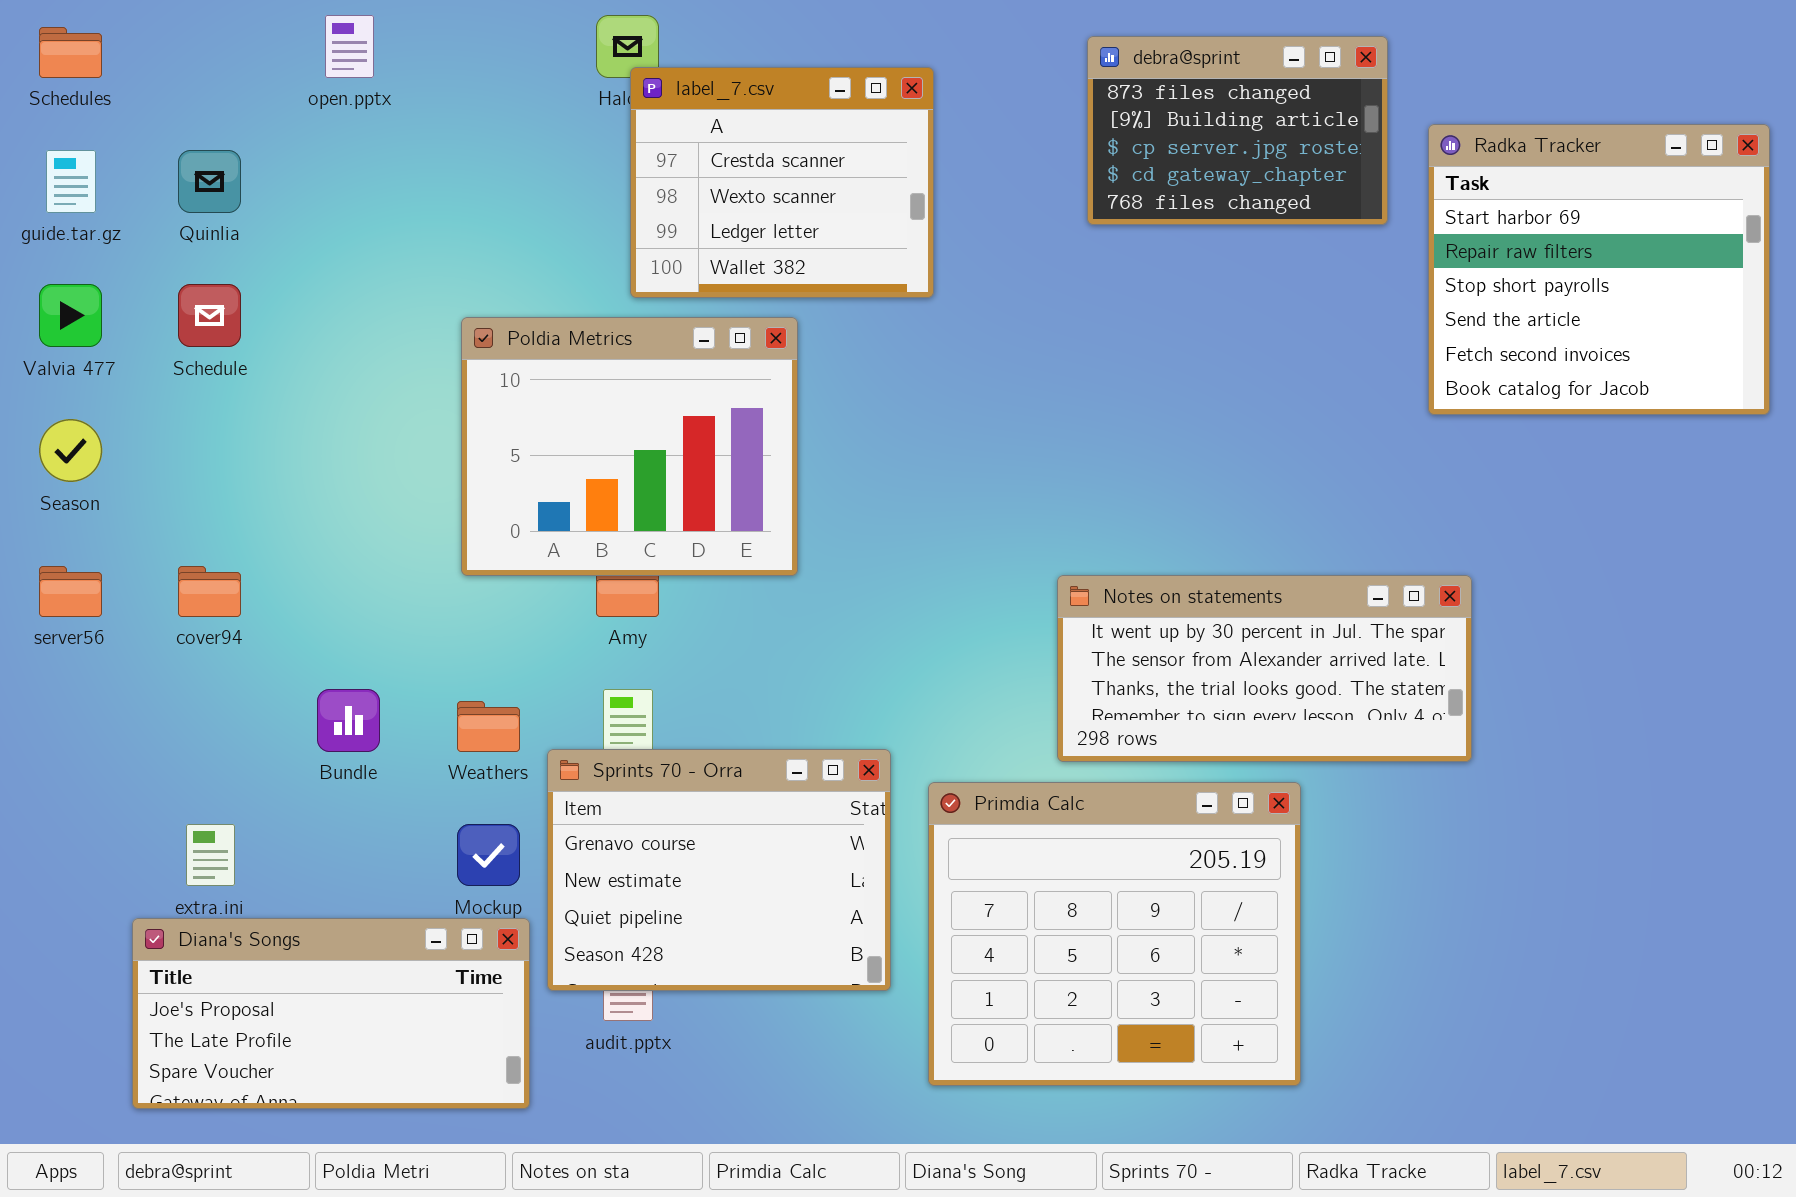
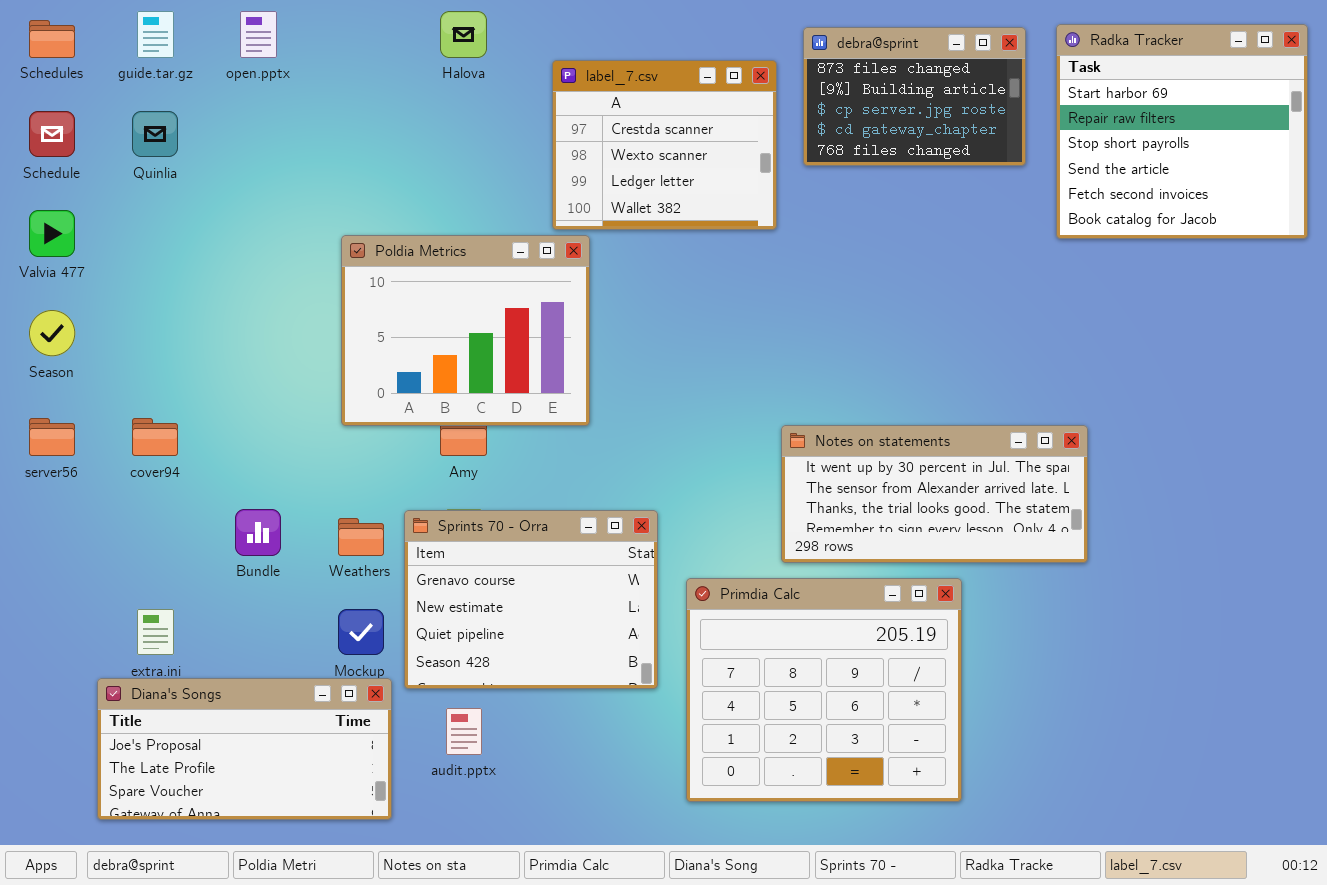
label_7.csv: [630,67,934,298] -> [552,60,777,230], moved
Radka Tracker: [1428,124,1770,415] -> [1056,24,1308,239], moved
guide.tar.gz: [46,150,96,213] -> [137,11,174,58], moved
Schedule: [178,284,241,347] -> [29,111,75,157], moved
Sprints 70 - Orra: [547,749,891,991] -> [404,510,658,689], moved

